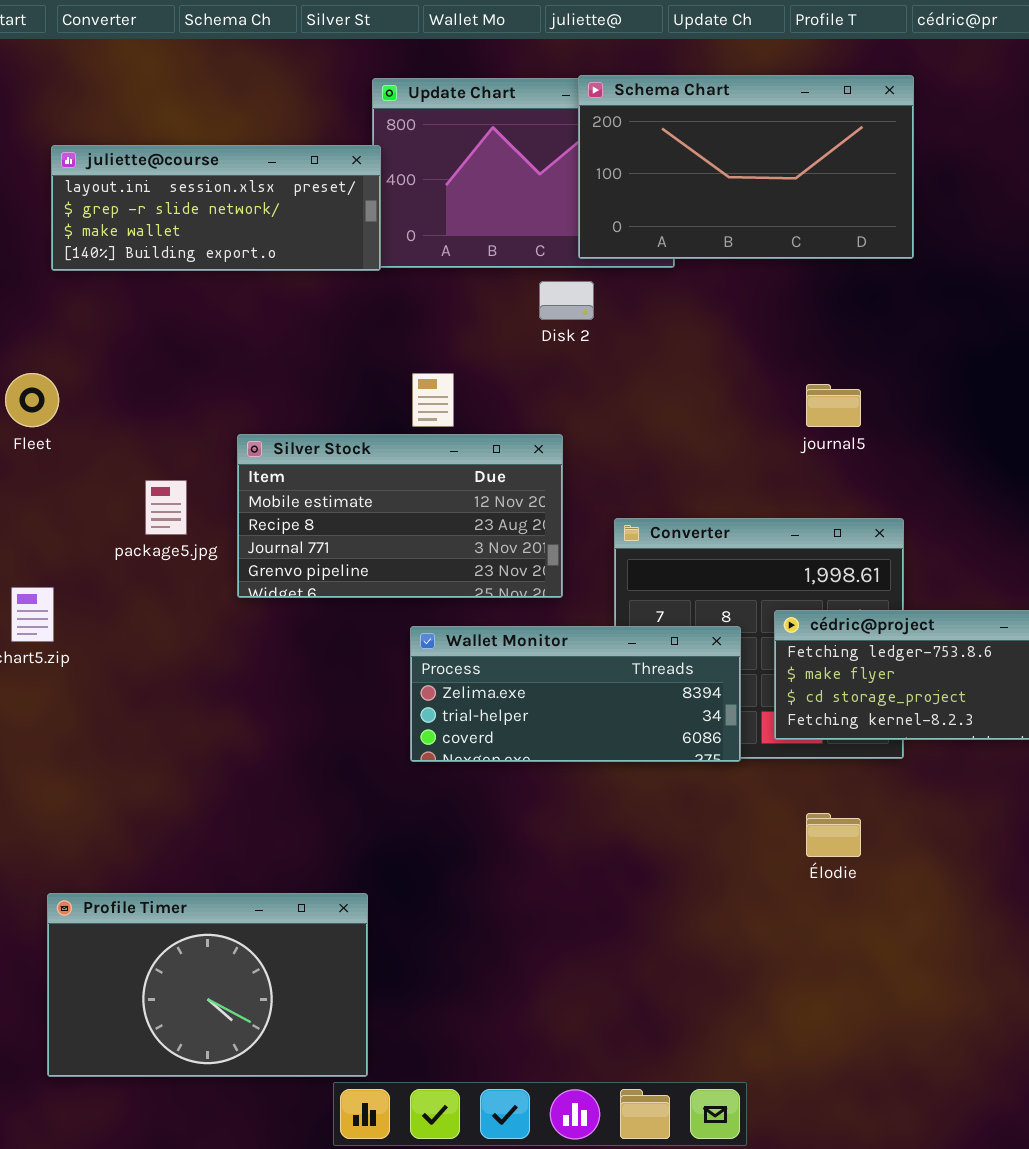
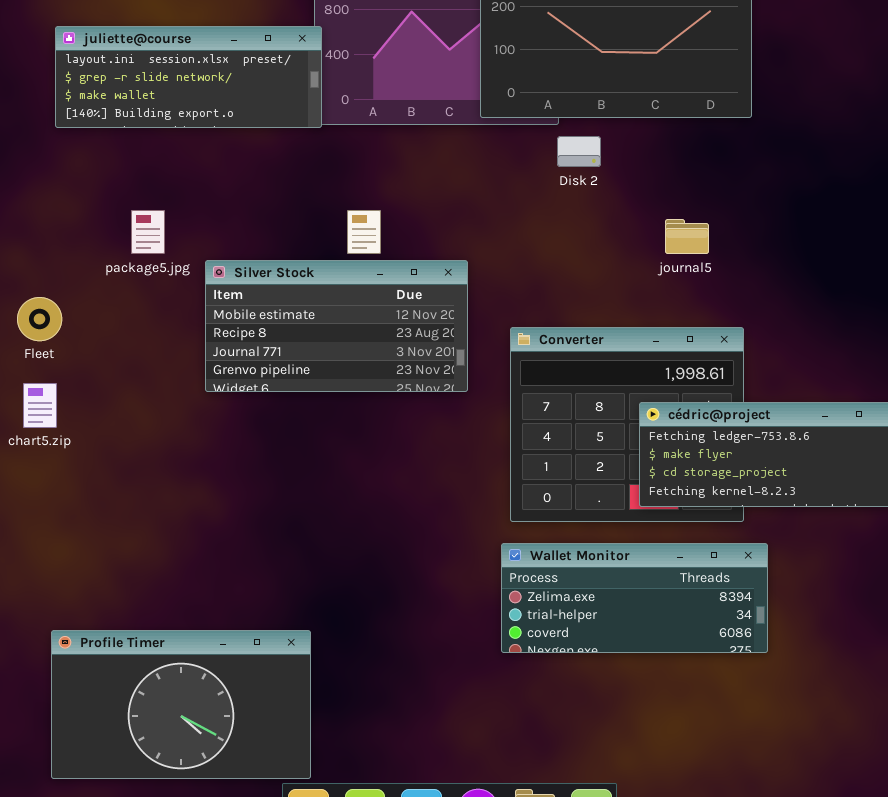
Disk 2: [539,281,594,320] -> [557,136,601,167], moved
Fleet: [5,373,59,427] -> [17,297,62,341], moved
package5.jpg: [145,480,187,535] -> [131,210,165,254], moved
Wallet Monitor: [410,626,741,762] -> [501,543,768,653], moved

